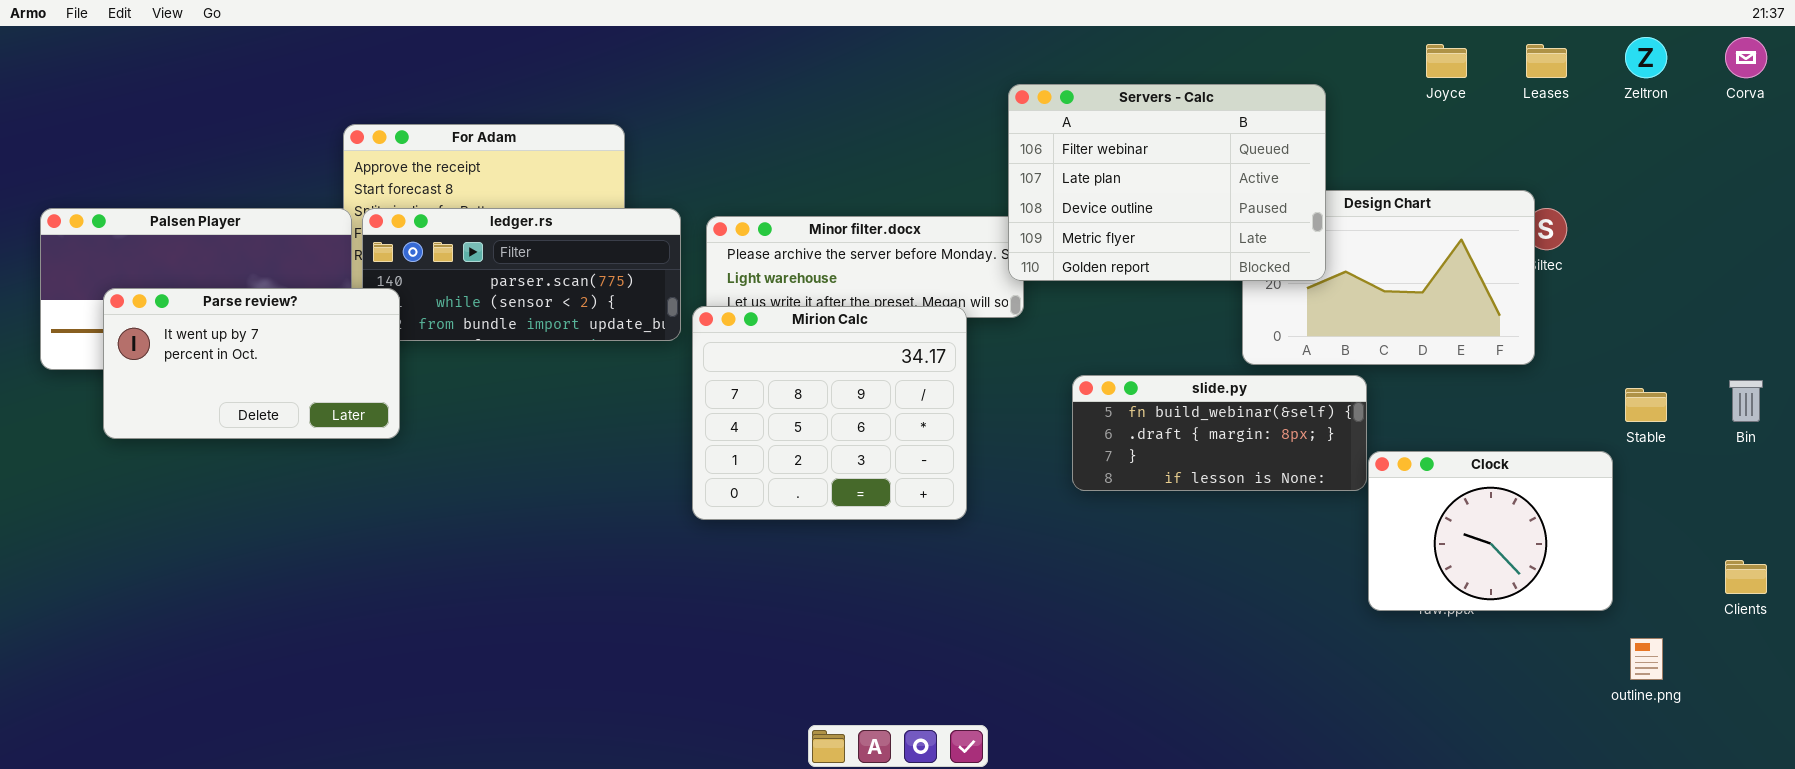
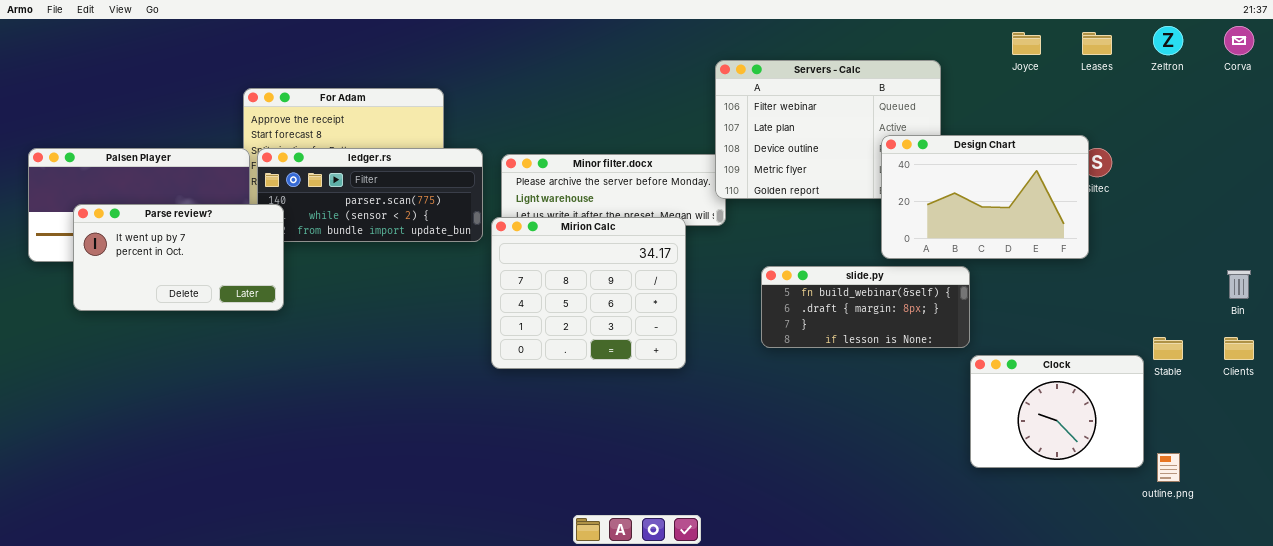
Design Chart: [1242,190,1535,365] -> [881,135,1089,259], raised
Stable: [1625,388,1667,422] -> [1153,337,1183,360], moved
Clock: [1368,451,1613,611] -> [970,355,1144,468], moved
Clients: [1725,560,1767,594] -> [1224,337,1254,360], moved

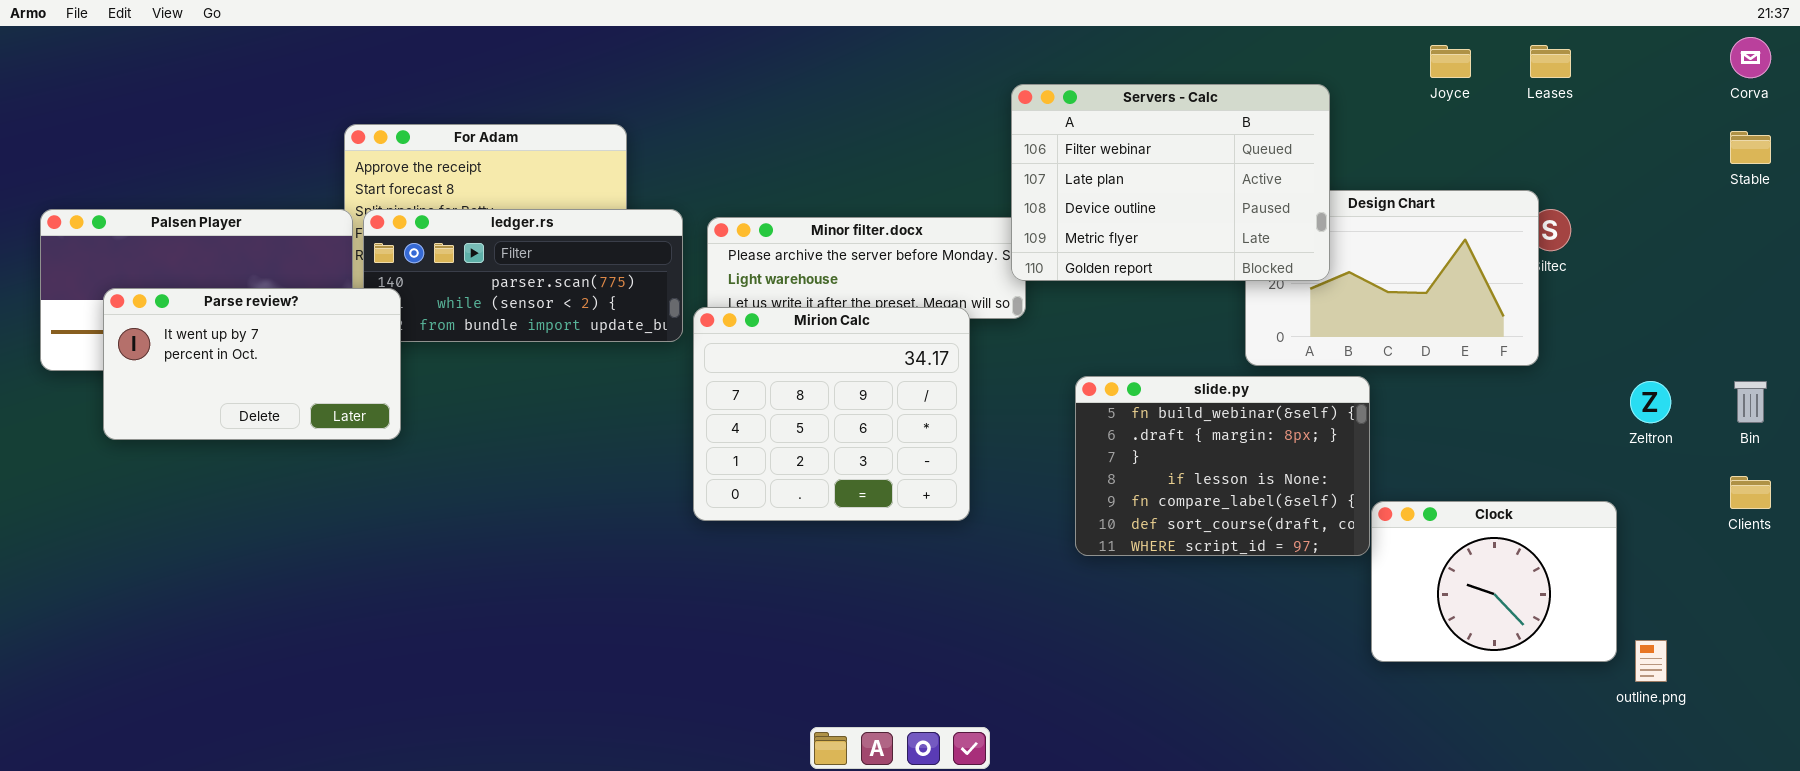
Zeltron: [1153,26,1183,55] -> [1630,381,1671,423], moved
Servers - Calc: [715,60,941,199] -> [1011,84,1330,281], raised
slide.py: [761,266,970,348] -> [1075,376,1370,556], resized
Stable: [1153,337,1183,360] -> [1730,131,1771,164], moved

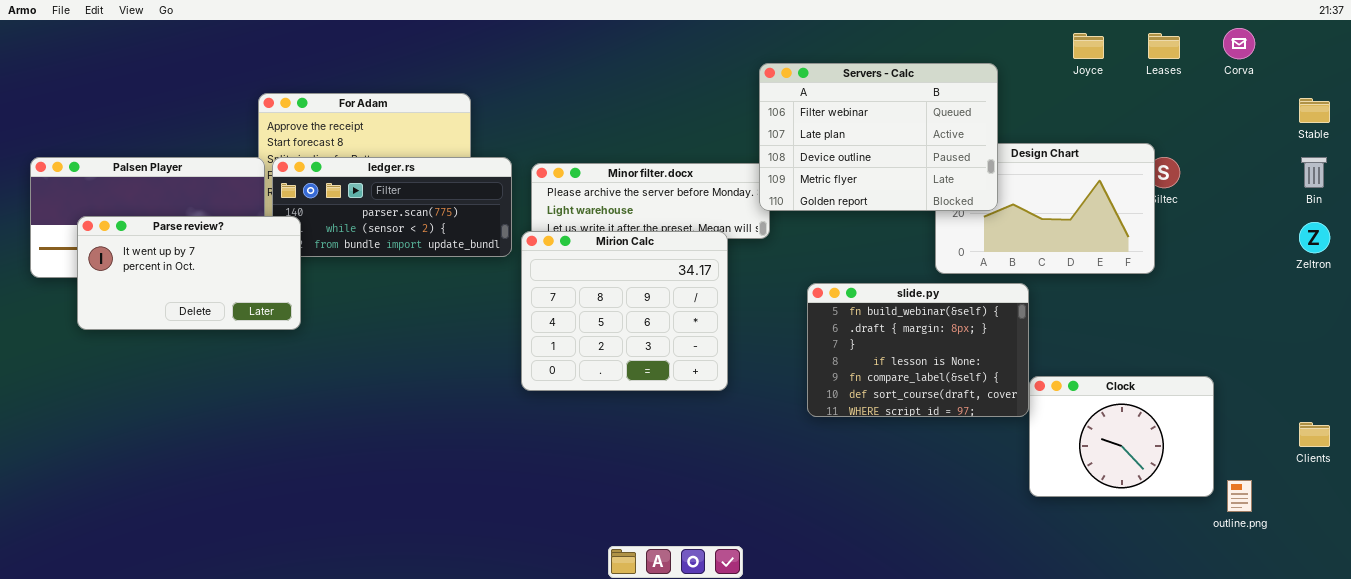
Corva: [1730,37,1771,78] -> [1223,28,1255,59], moved
Zeltron: [1630,381,1671,423] -> [1299,222,1330,253], moved
Bin: [1734,381,1767,423] -> [1301,157,1327,188], moved
Clients: [1730,476,1771,509] -> [1299,422,1330,447], moved

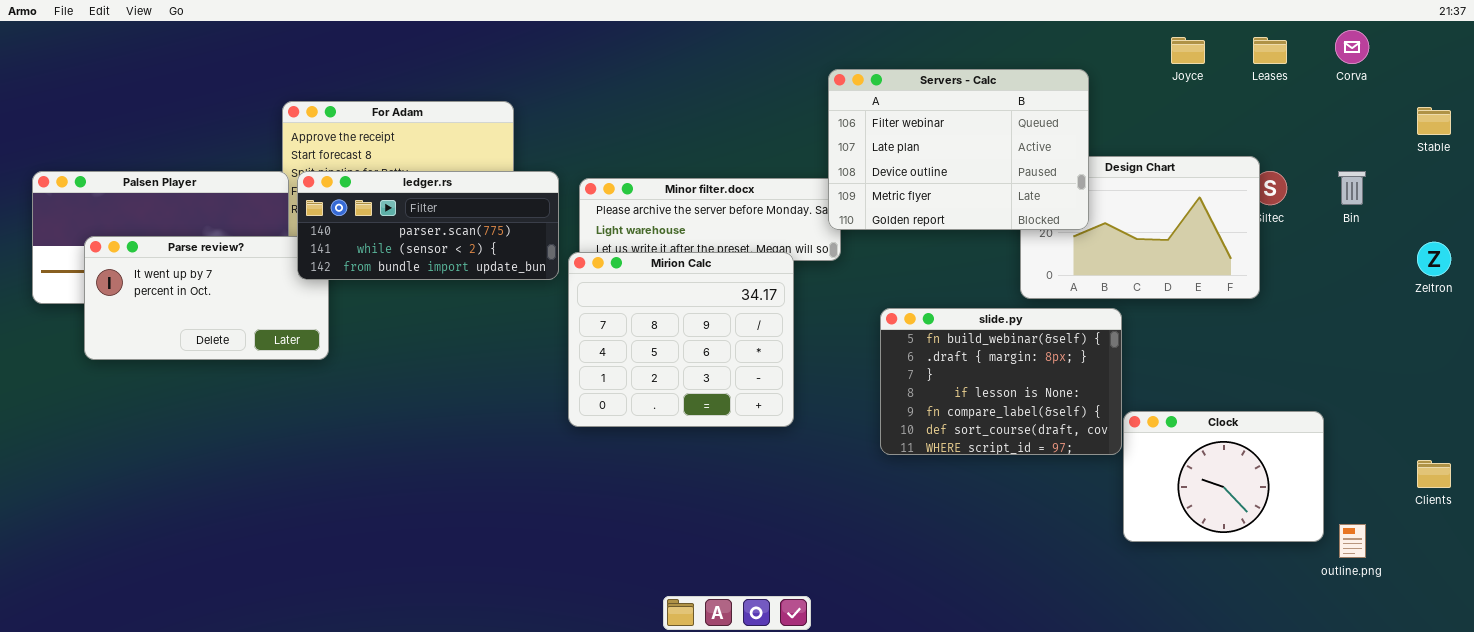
ledger.rs: [272,157,512,257] -> [297,171,559,280], raised
Bin: [1301,157,1327,188] -> [1338,171,1366,205], moved

